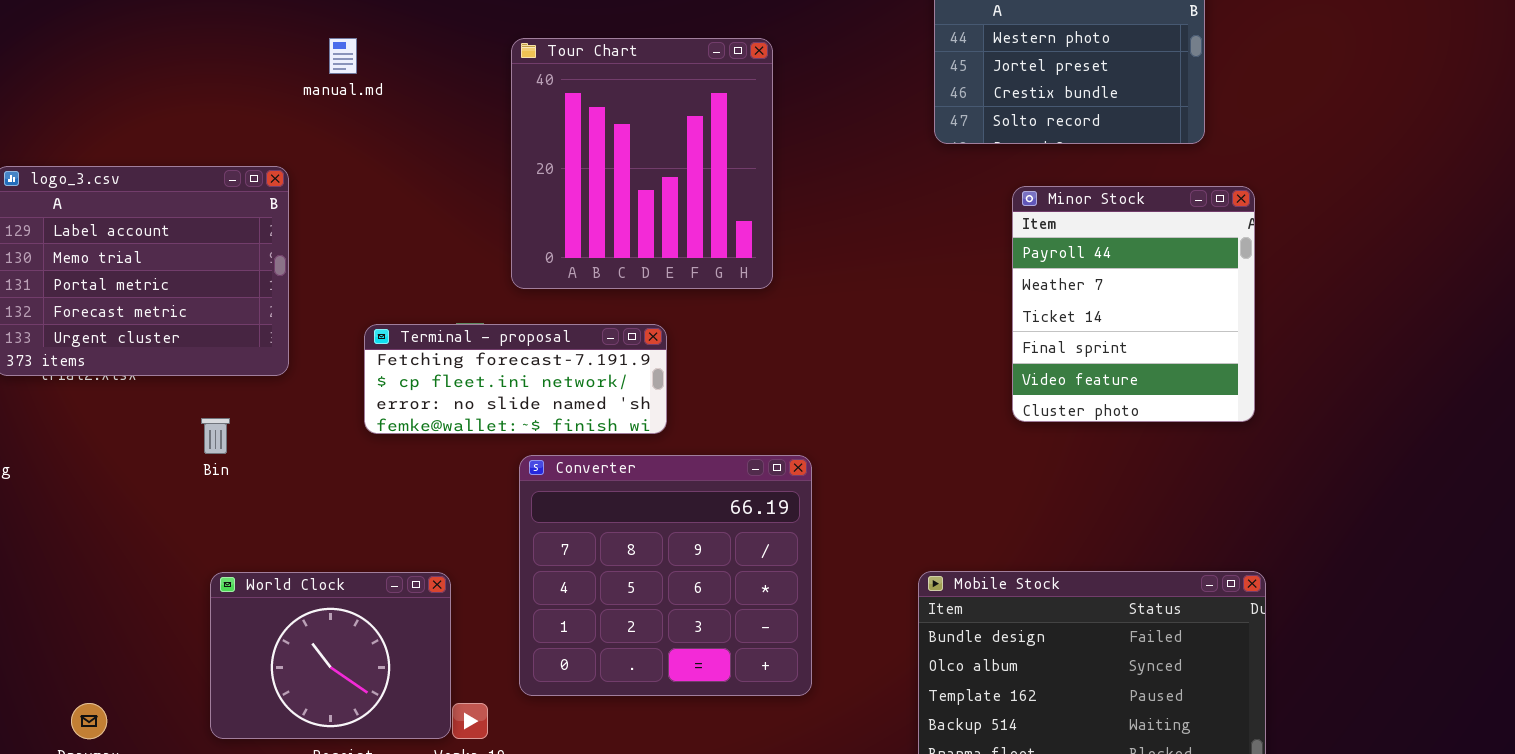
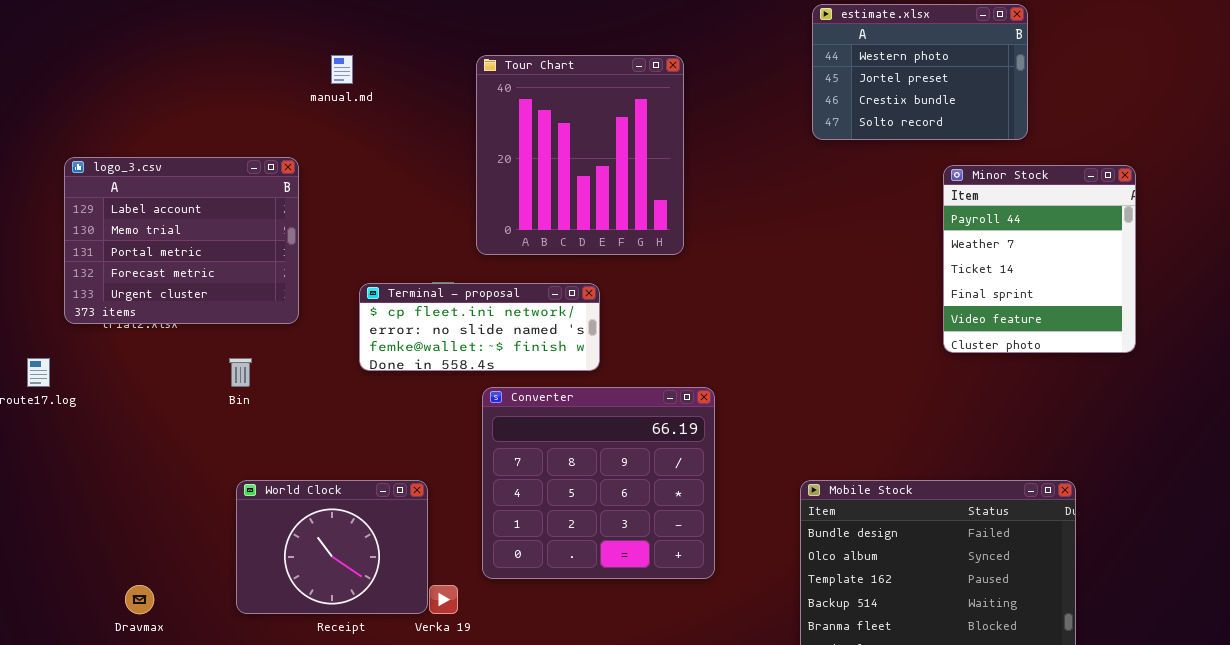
Minor Stock: [1012,186,1255,422] -> [943,165,1136,353], moved
Terminal - proposal: [364,324,667,434] -> [359,283,600,371], scrolled down 1 row

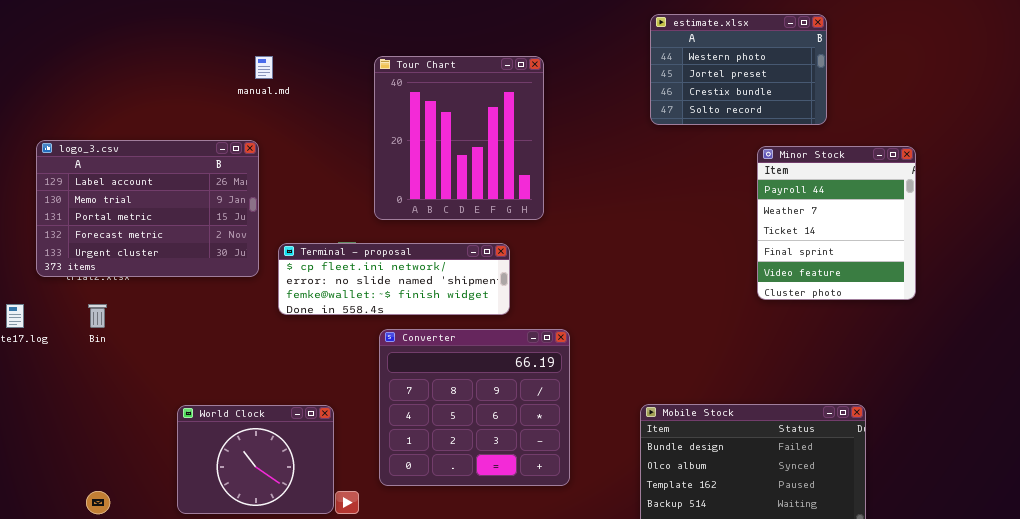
logo_3.csv: [64,157,299,324] -> [36,140,259,277], resized
Terminal - proposal: [359,283,600,371] -> [278,243,510,315], resized
Bin: [229,358,252,387] -> [88,304,107,328], moved

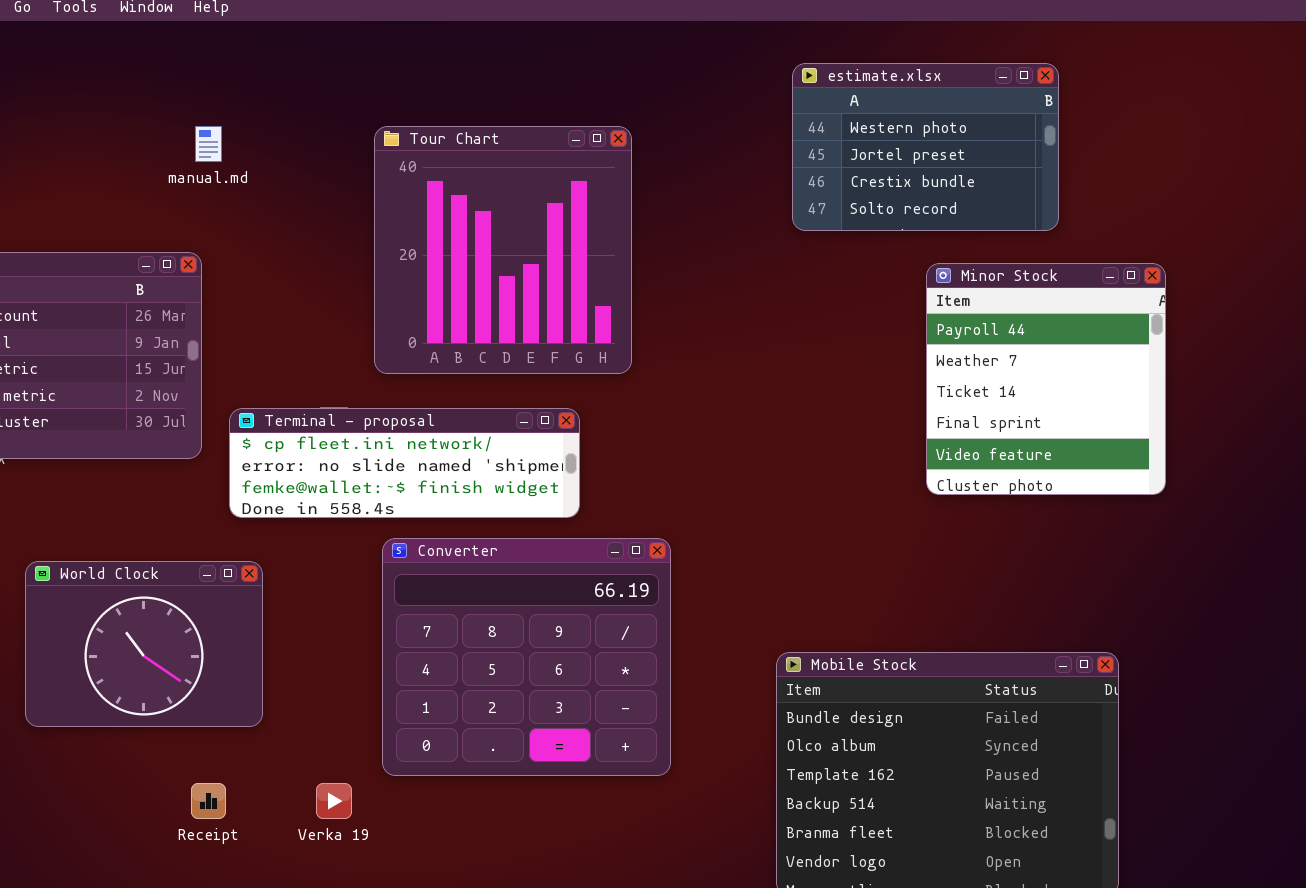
Minor Stock: [757,146,916,300] -> [926,263,1166,495], moved
World Clock: [177,405,334,514] -> [25,561,263,727], moved

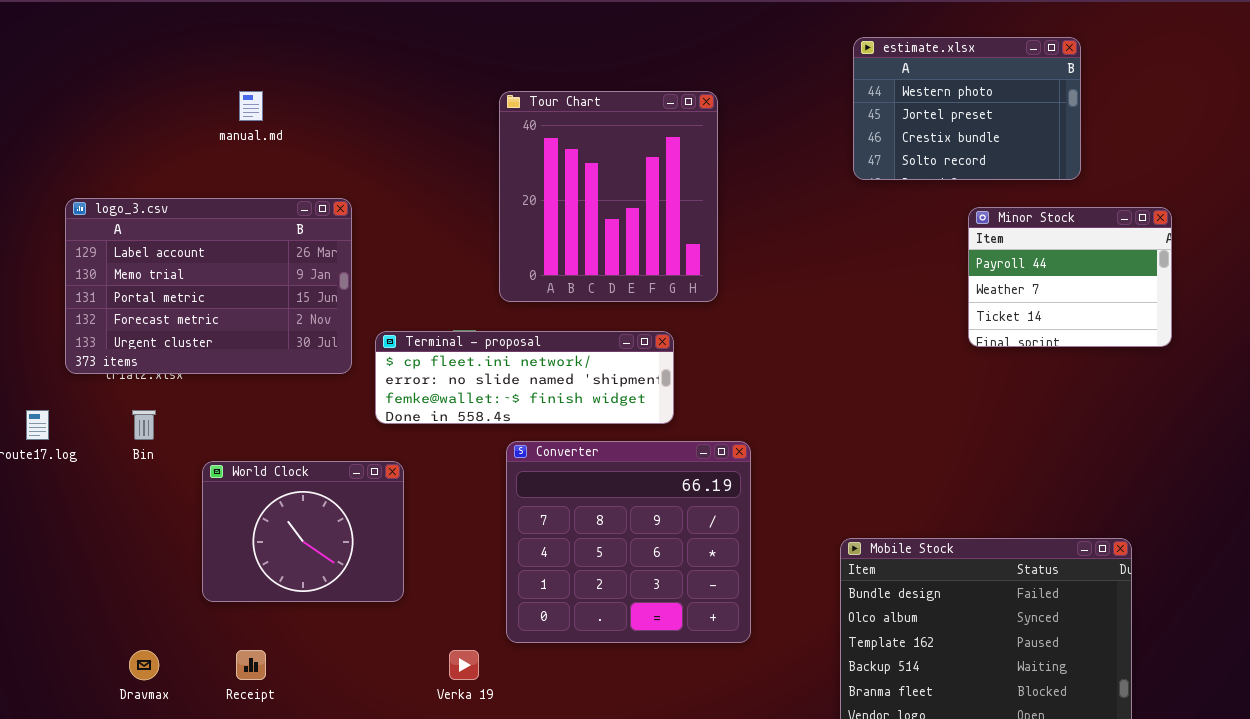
manual.md: [195,126,222,162] -> [239,91,263,121], moved
Minor Stock: [926,263,1166,495] -> [968,207,1172,347], resized
Receipt: [191,783,226,819] -> [236,650,266,680], moved

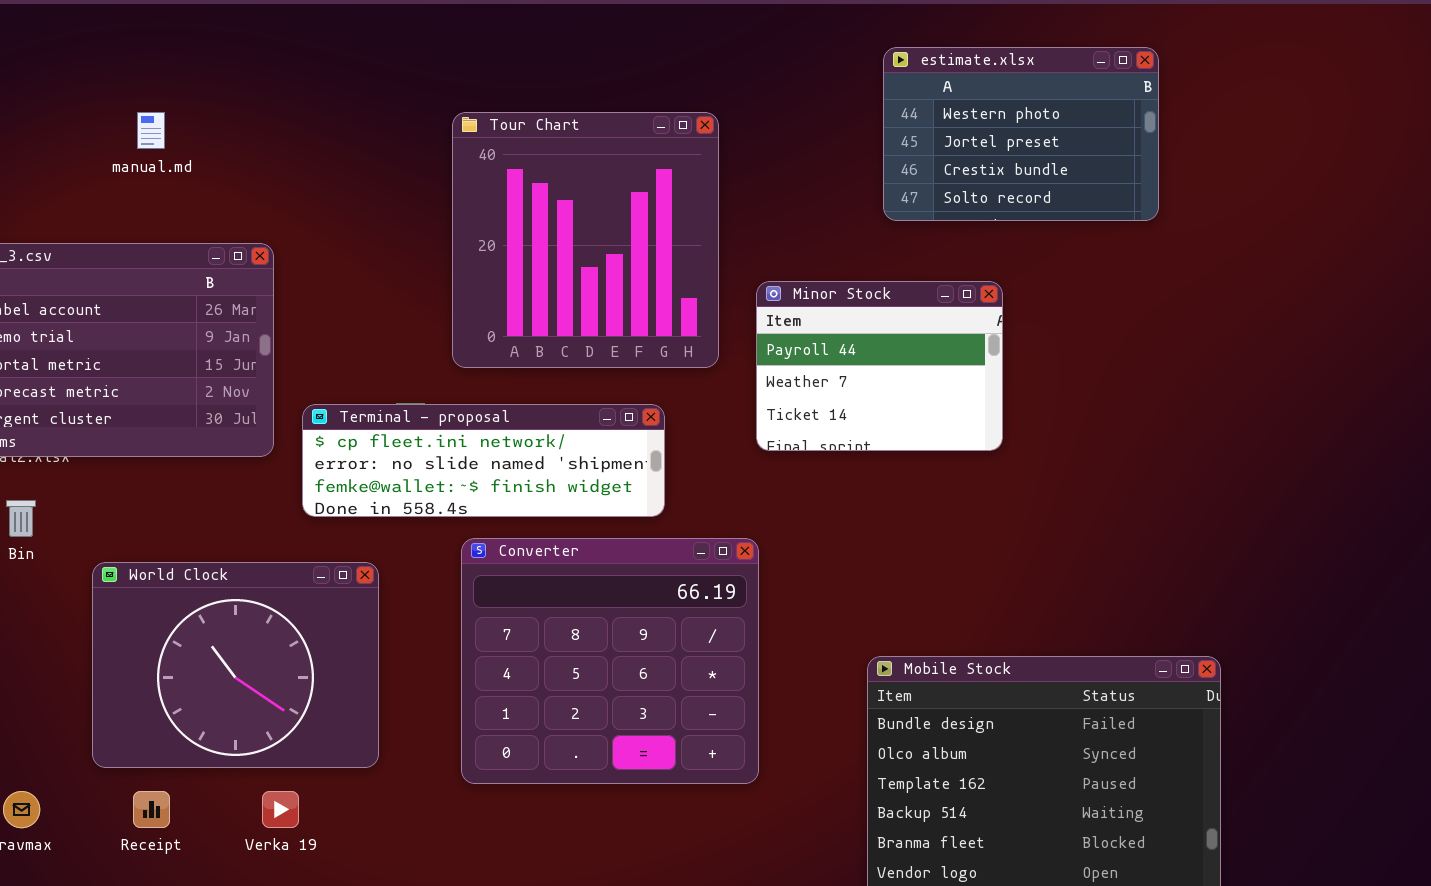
Minor Stock: [968,207,1172,347] -> [756,281,1003,451], moved
World Clock: [202,461,404,602] -> [92,562,379,768], resized
Verka 19: [449,650,479,680] -> [262,791,299,828], moved

